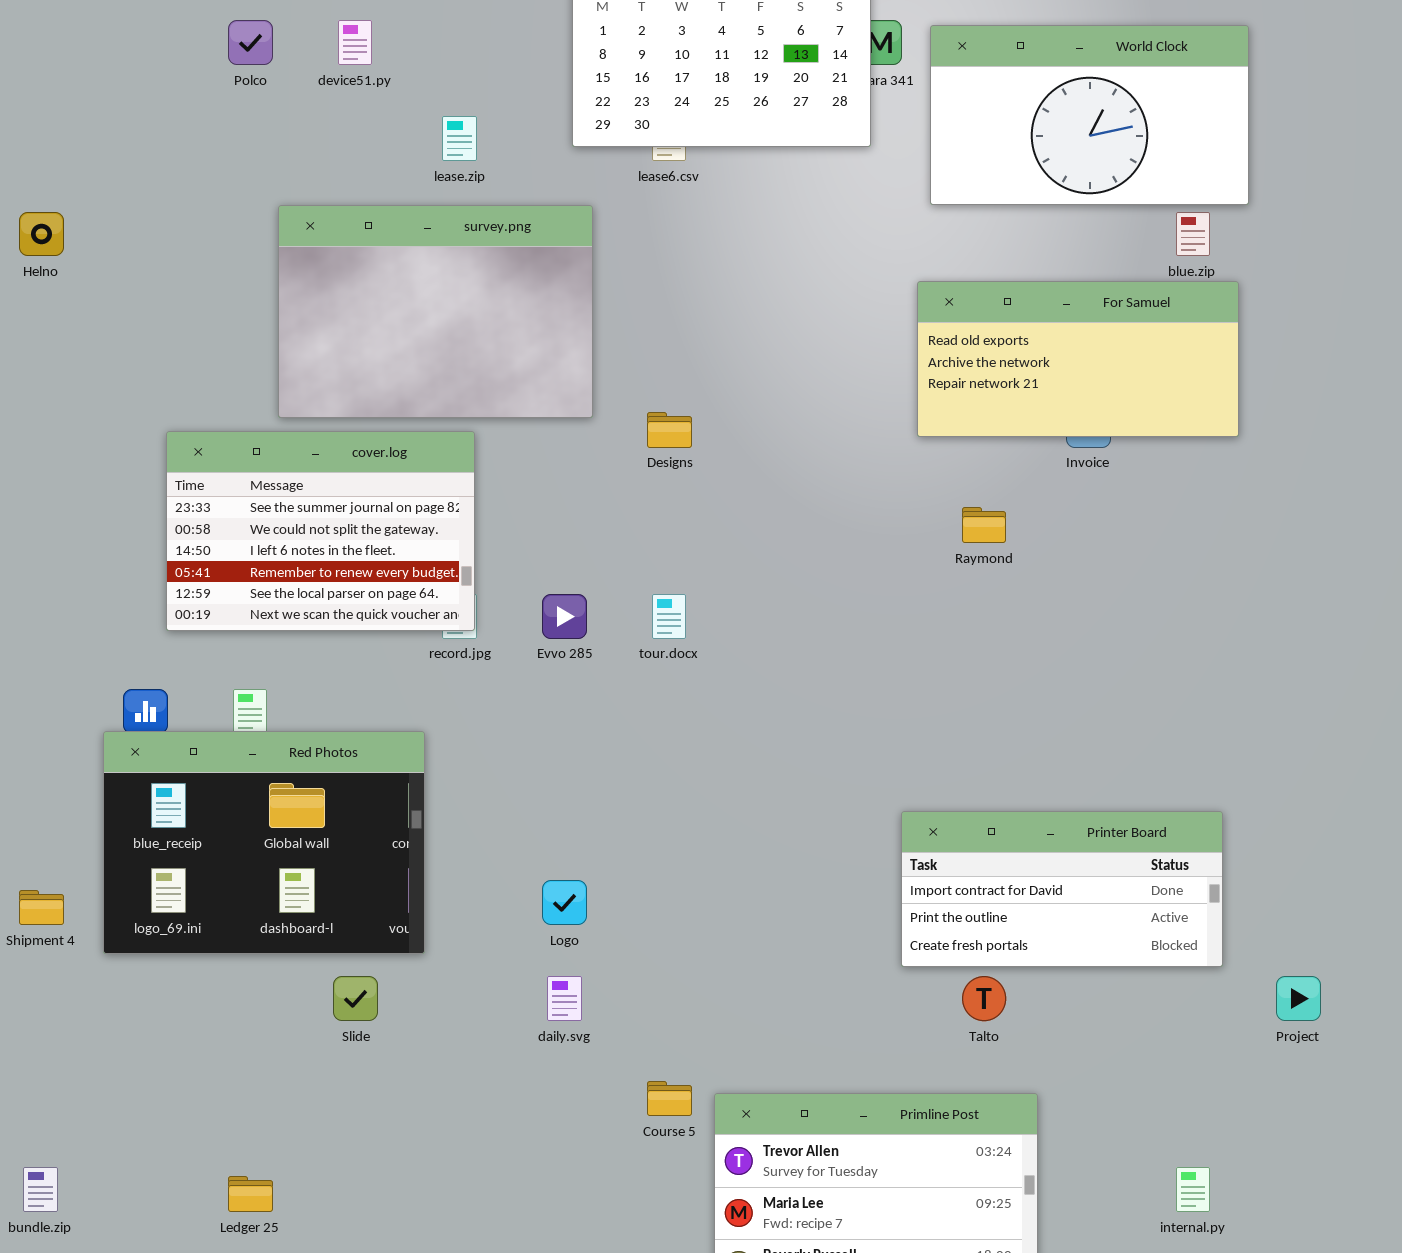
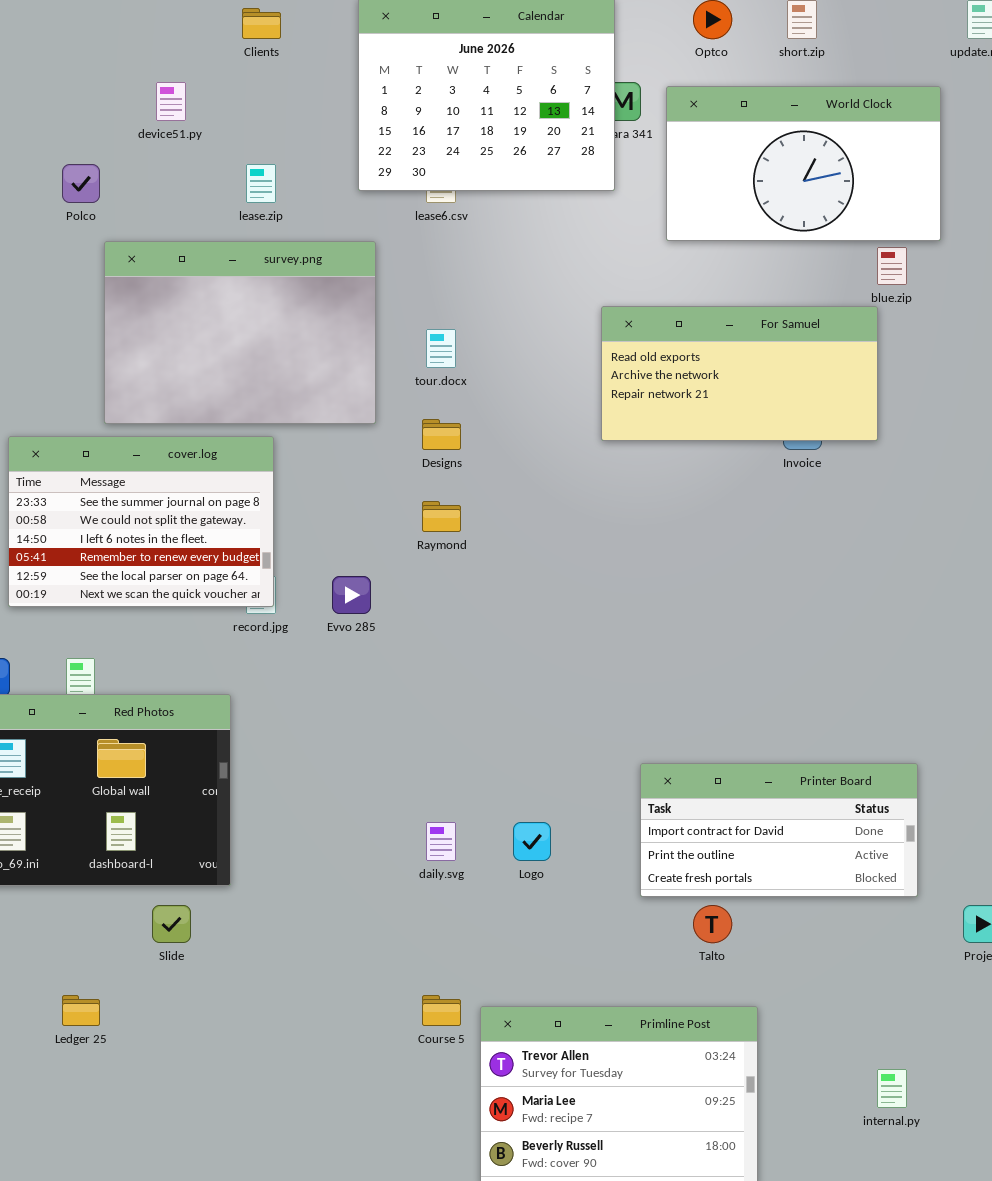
Polco: [228,20,273,65] -> [62,164,100,203], moved
For Samuel: [917,281,1239,437] -> [601,306,878,441], moved
Raymond: [962,507,1006,543] -> [422,501,461,532], moved
tour.docx: [652,594,686,639] -> [426,329,456,368], moved
Logo: [542,880,587,925] -> [513,822,551,861], moved
daily.svg: [547,976,582,1021] -> [426,822,456,861], moved
Ledger 25: [228,1176,273,1212] -> [62,995,100,1026], moved

